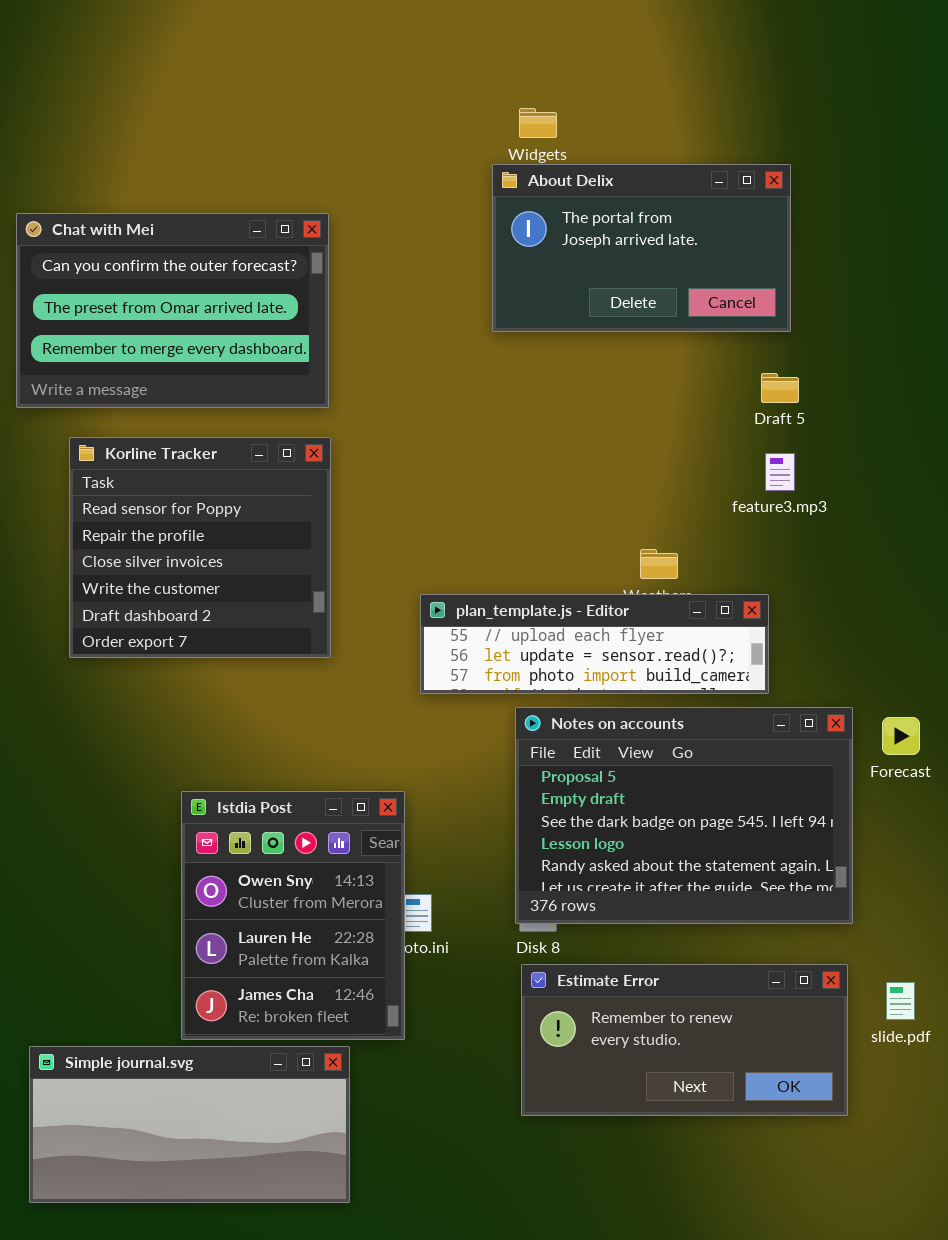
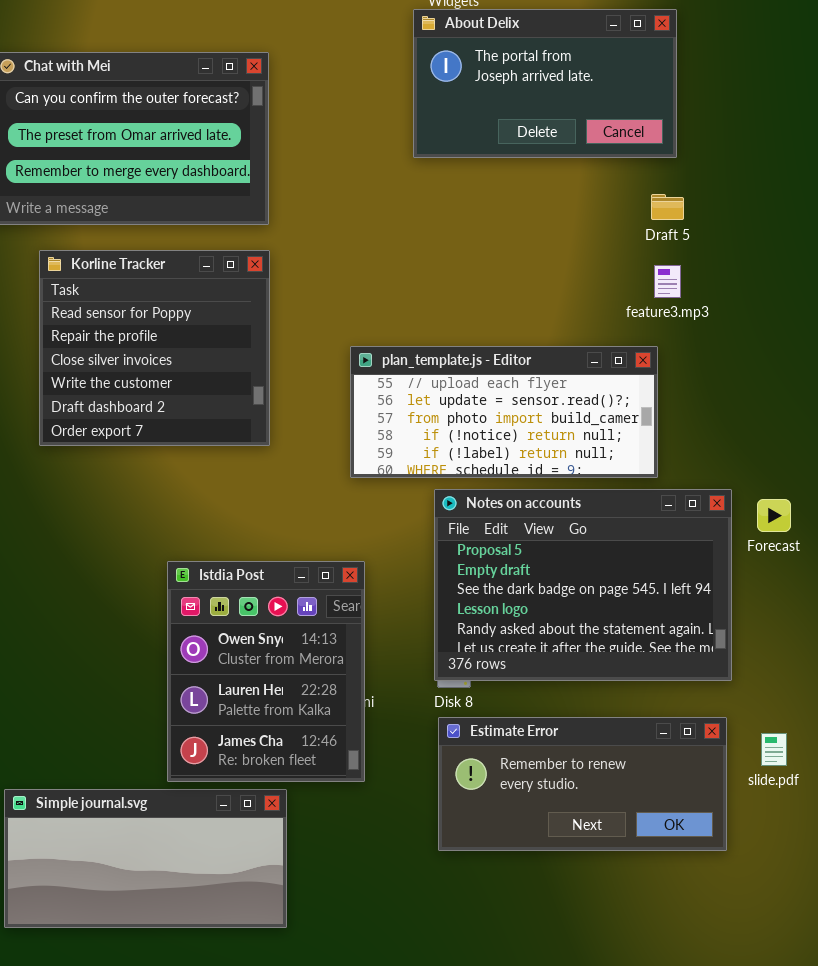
plan_template.js - Editor: [420,594,769,694] -> [350,346,658,478], resized
Istdia Post: [181,791,405,1040] -> [167,561,365,782], moved

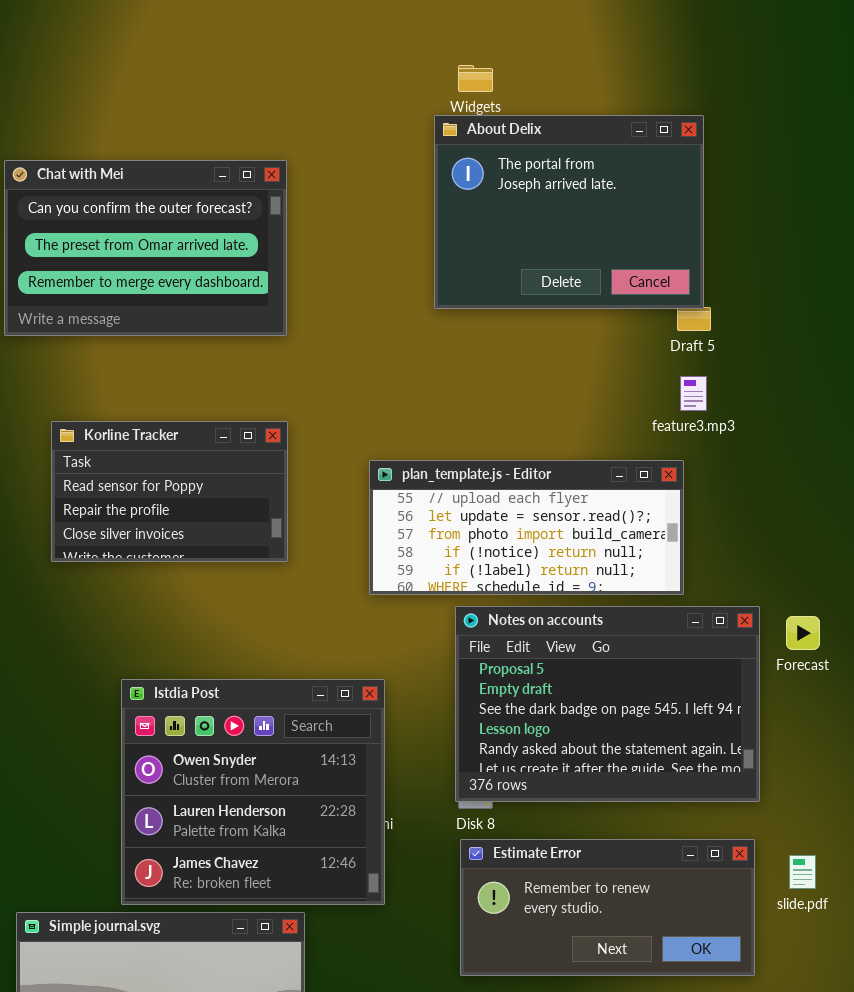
About Delix: [413,9,677,158] -> [434,115,704,309], resized
Korline Tracker: [39,250,270,446] -> [51,421,288,562], resized
Istdia Post: [167,561,365,782] -> [121,679,385,905], resized

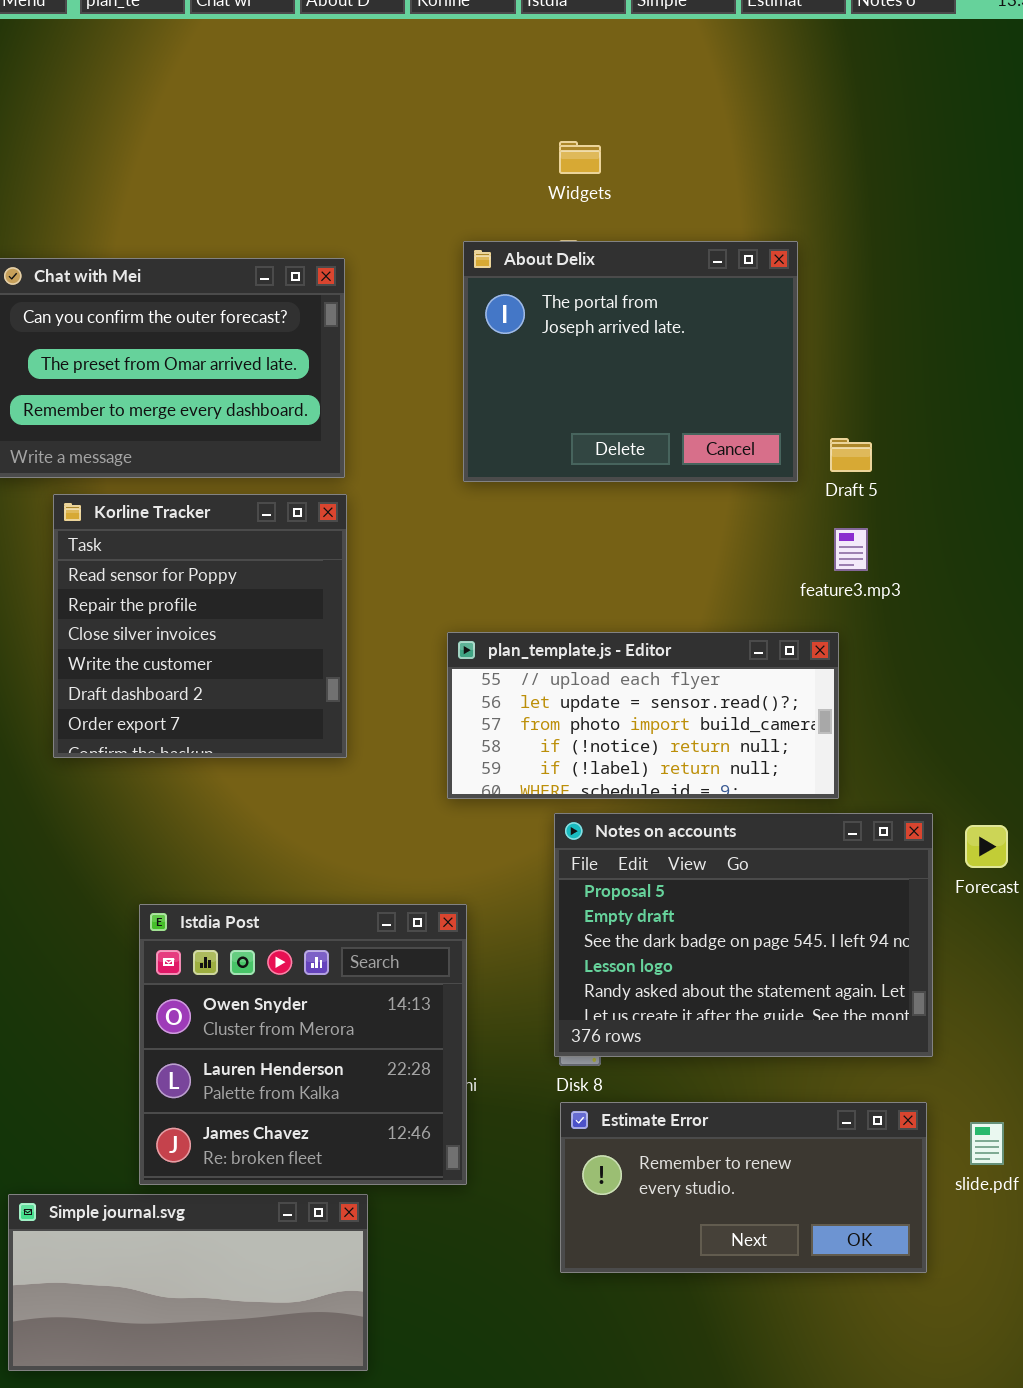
About Delix: [434,115,704,309] -> [463,241,798,482], moved
Korline Tracker: [51,421,288,562] -> [53,494,347,758], resized

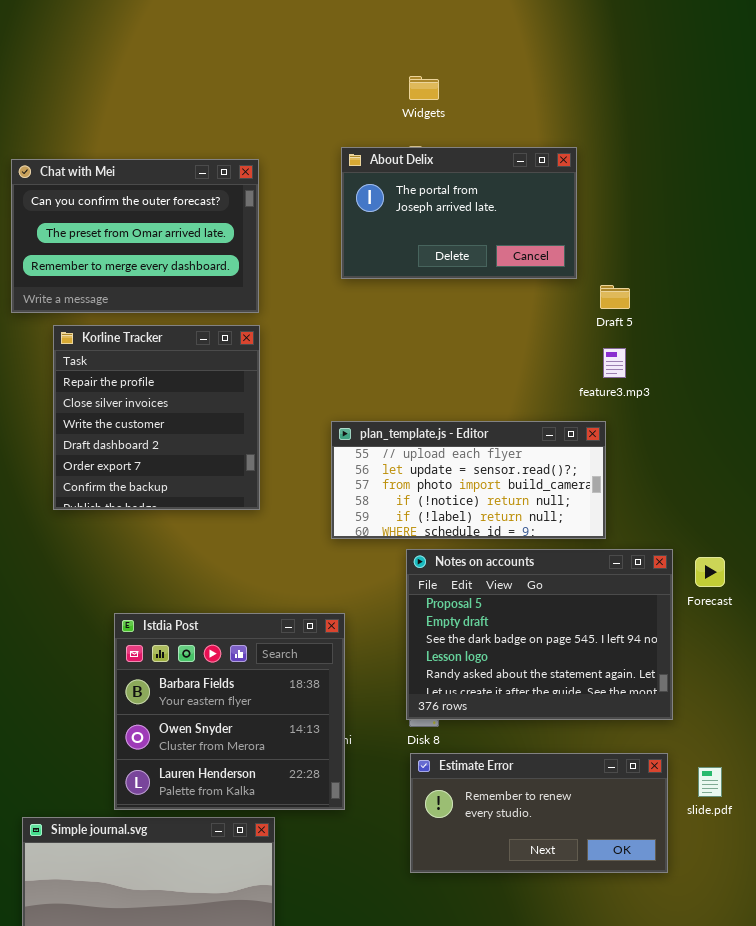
About Delix: [463,241,798,482] -> [341,147,577,279], resized
Korline Tracker: [53,494,347,758] -> [53,325,260,510], scrolled down 1 row
Istdia Post: [139,904,467,1185] -> [114,613,345,810], scrolled up 1 row

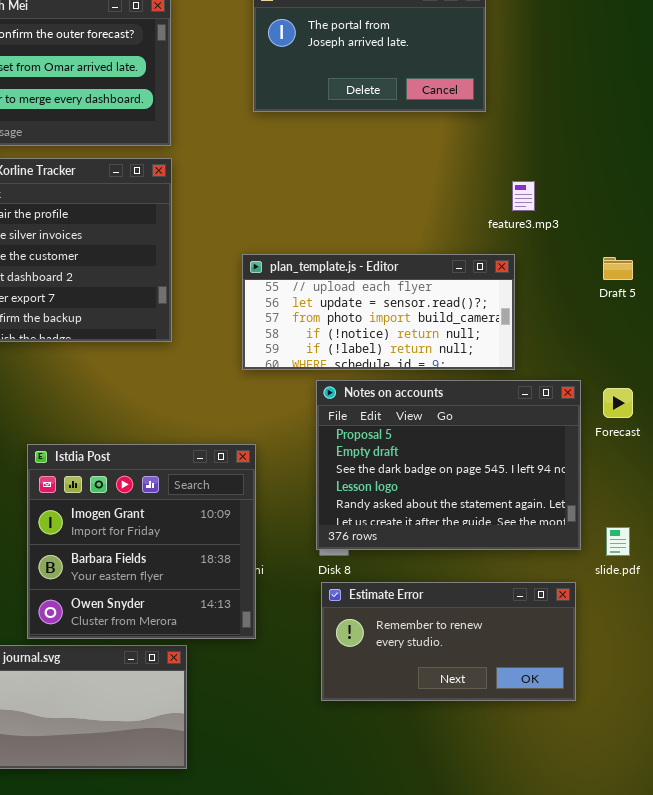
Draft 5: [600,285,630,309] -> [603,257,633,280], moved
Istdia Post: [114,613,345,810] -> [27,444,256,639], scrolled up 1 row
slide.pdf: [698,767,722,797] -> [606,527,630,556], moved

